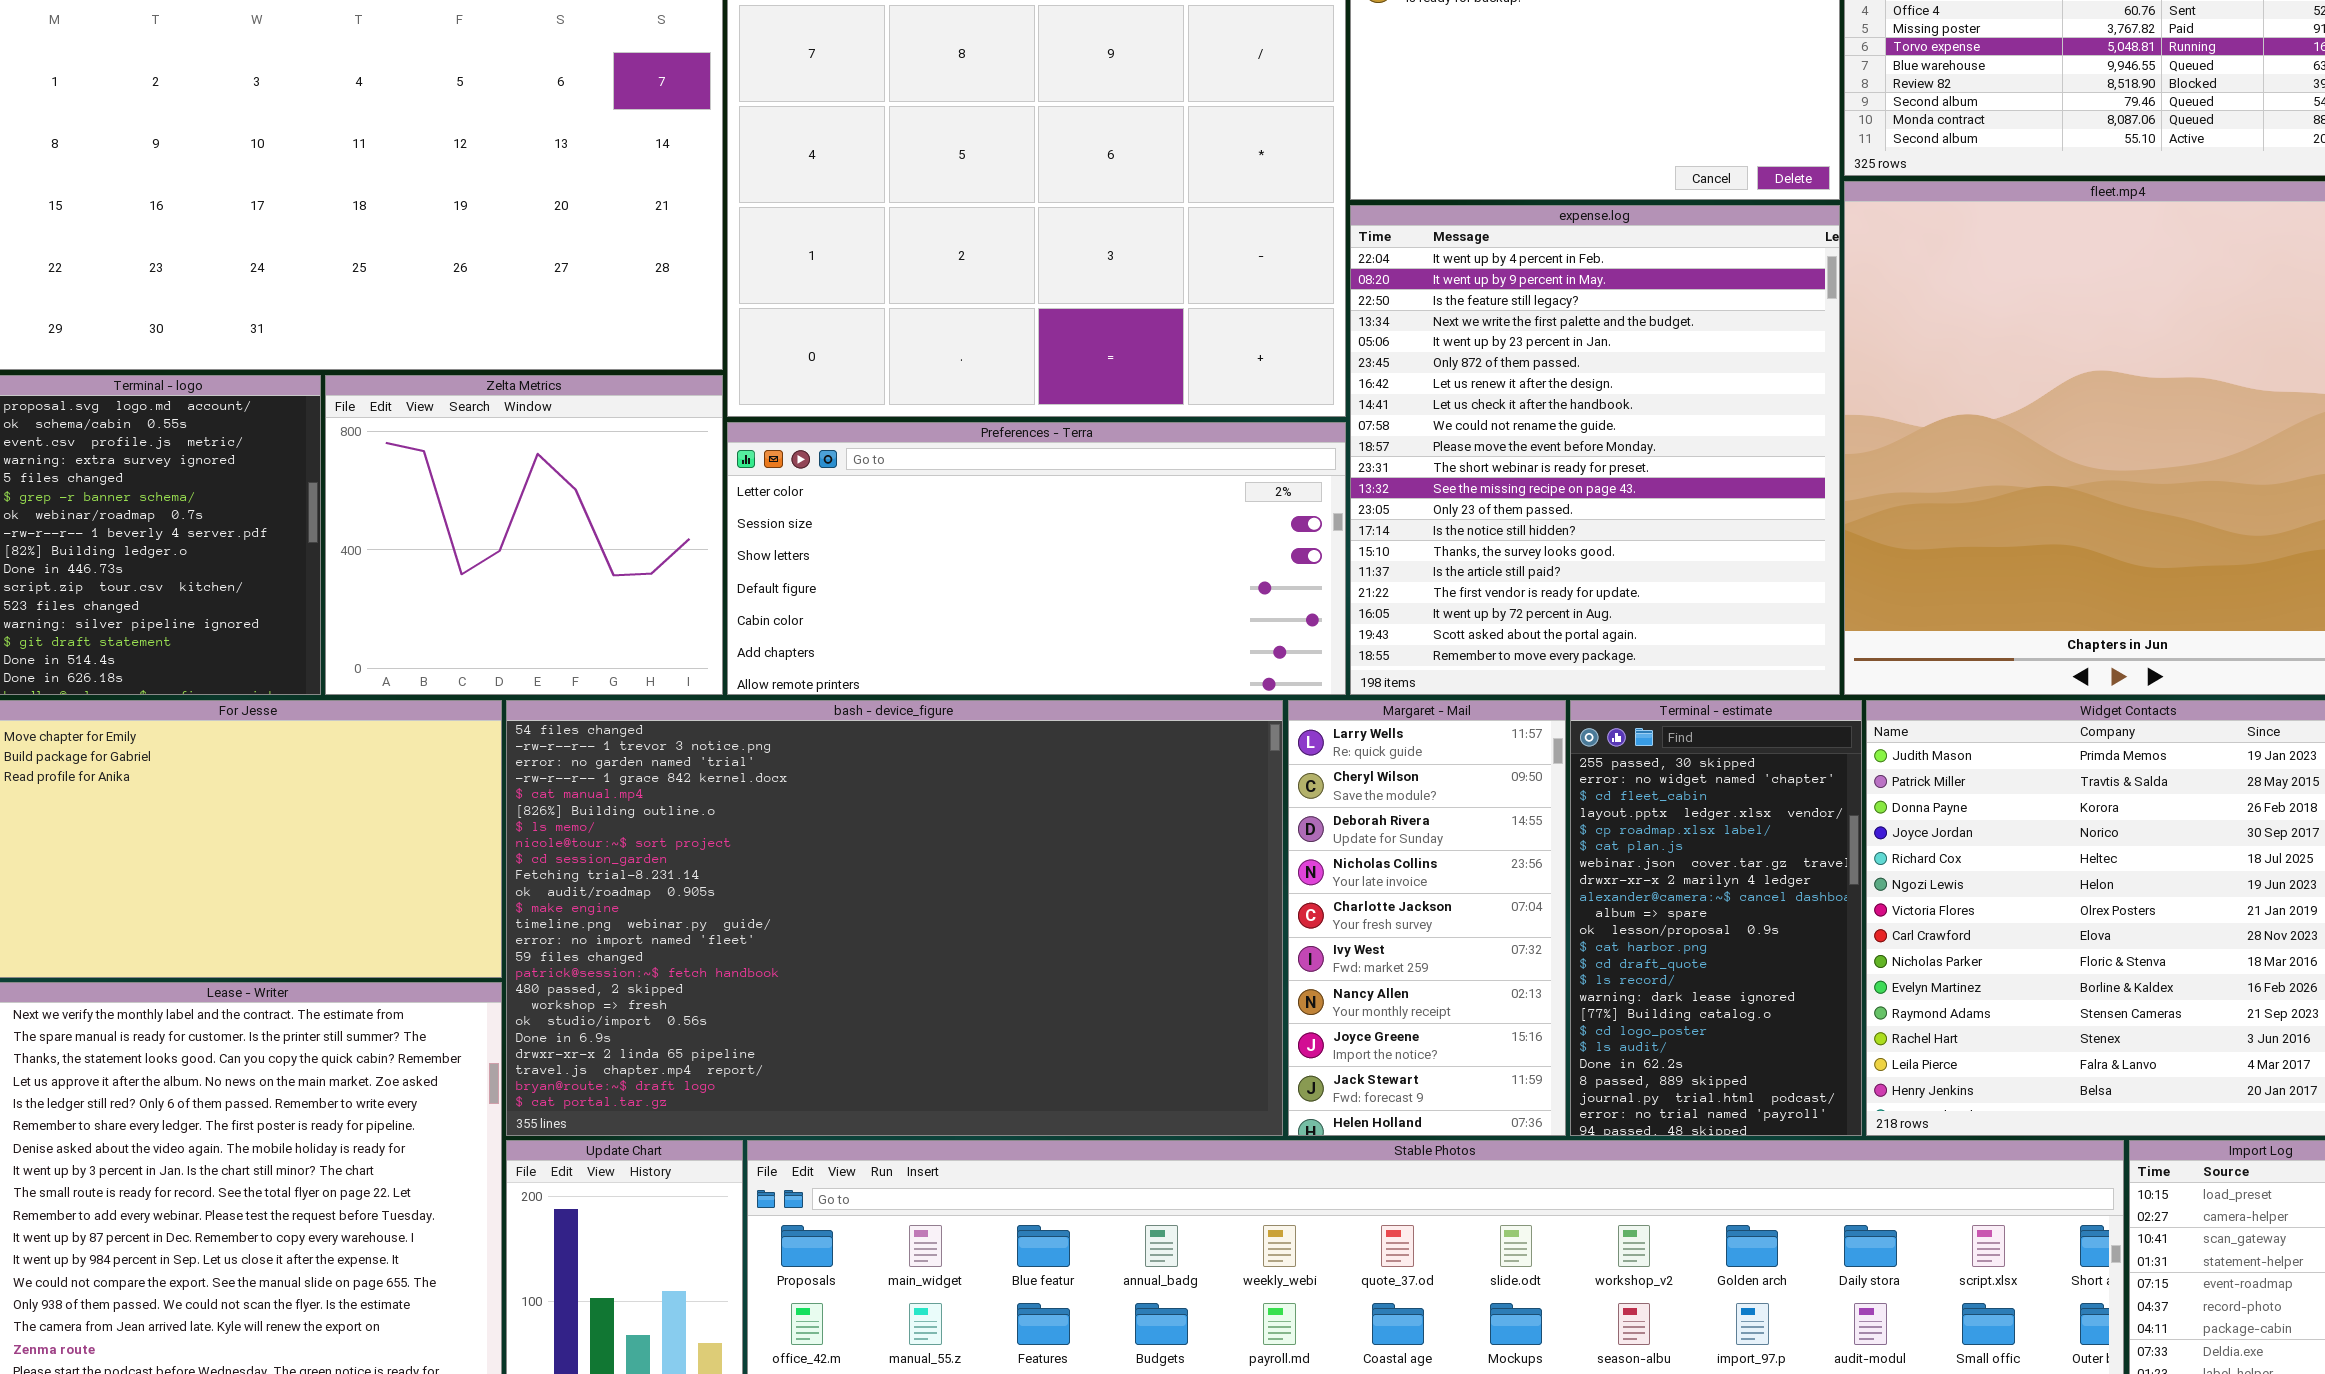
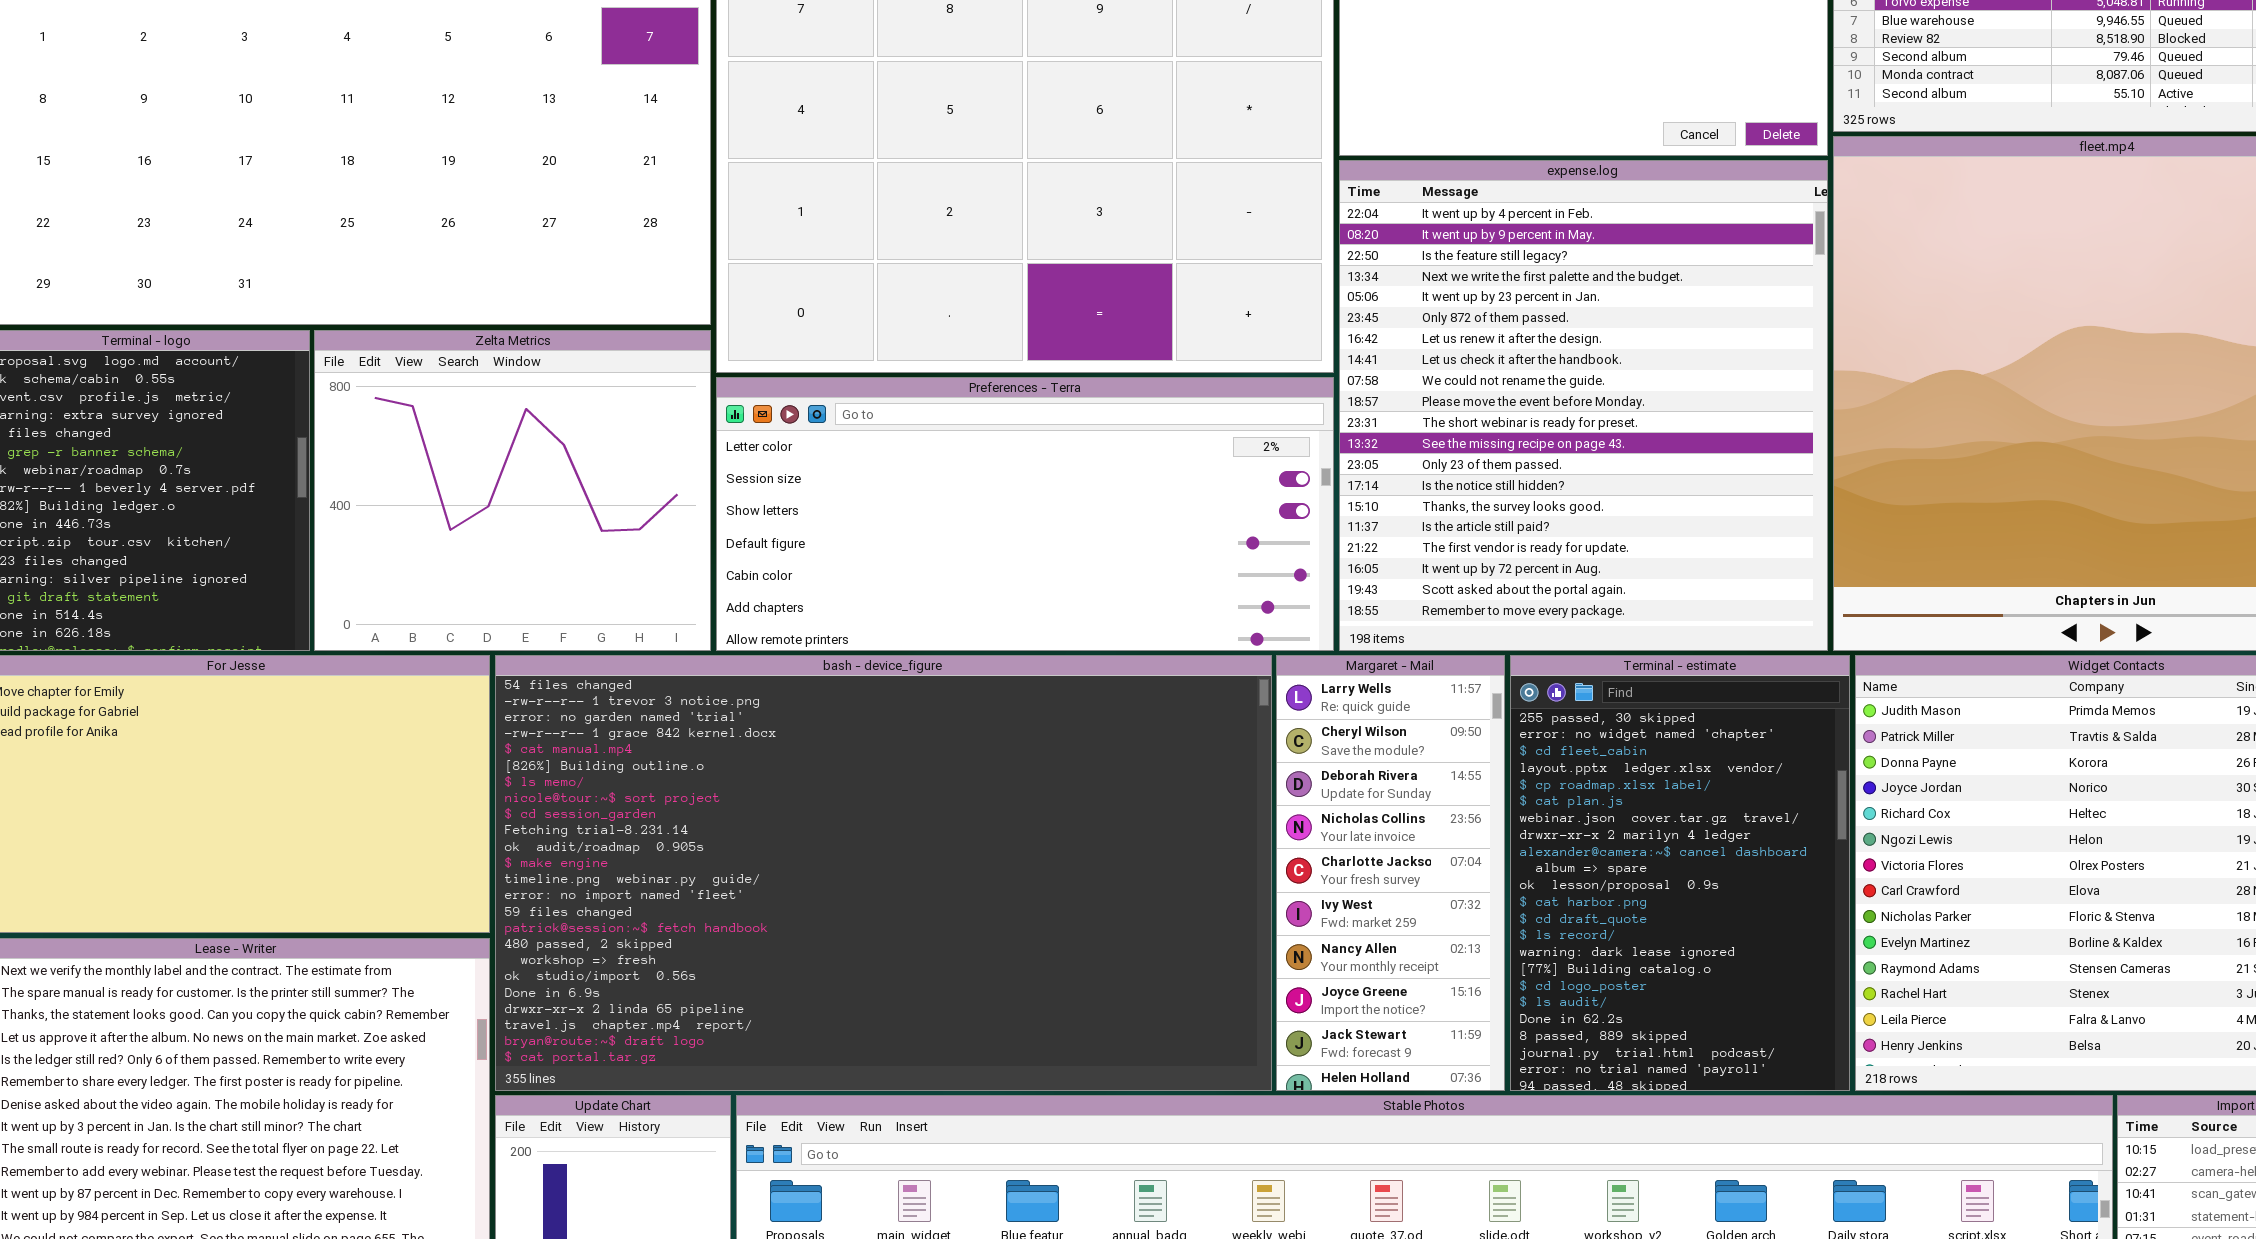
Margaret - Mail: [1288,700,1566,1136] -> [1276,655,1505,1091], resized
Terminal - estimate: [1570,700,1862,1136] -> [1510,655,1850,1091], resized

